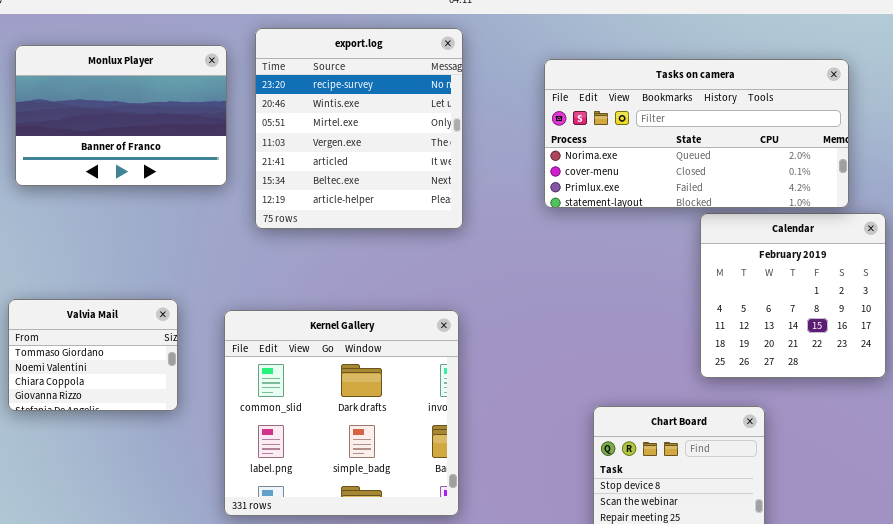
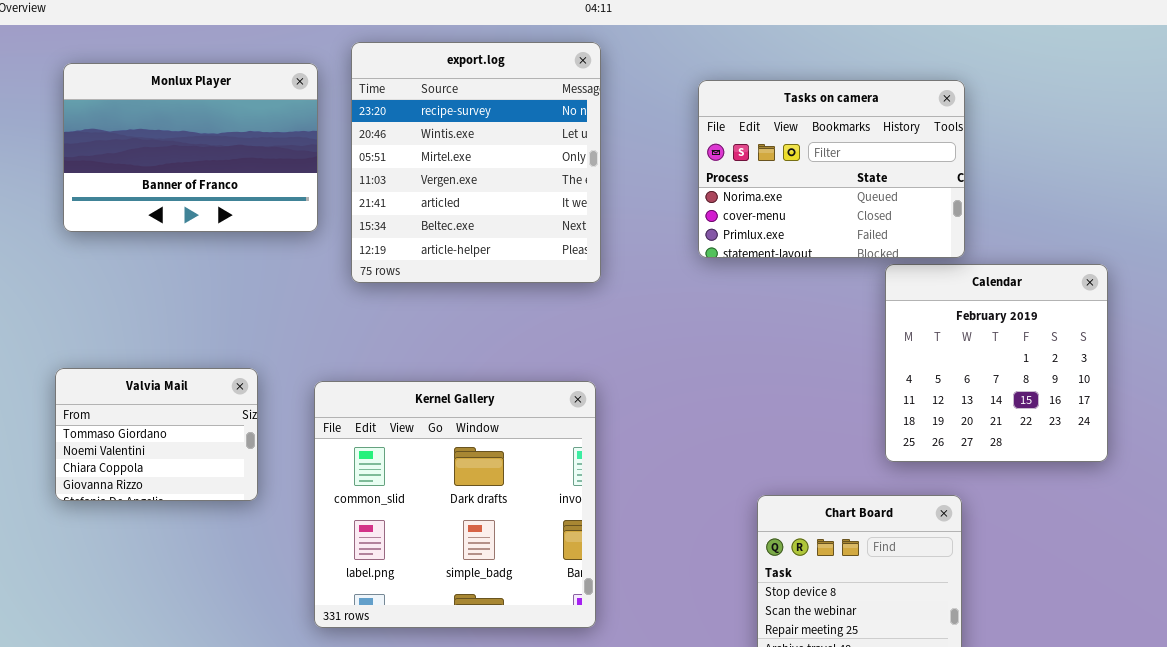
Tasks on camera: [544,59,849,208] -> [698,80,965,258], resized

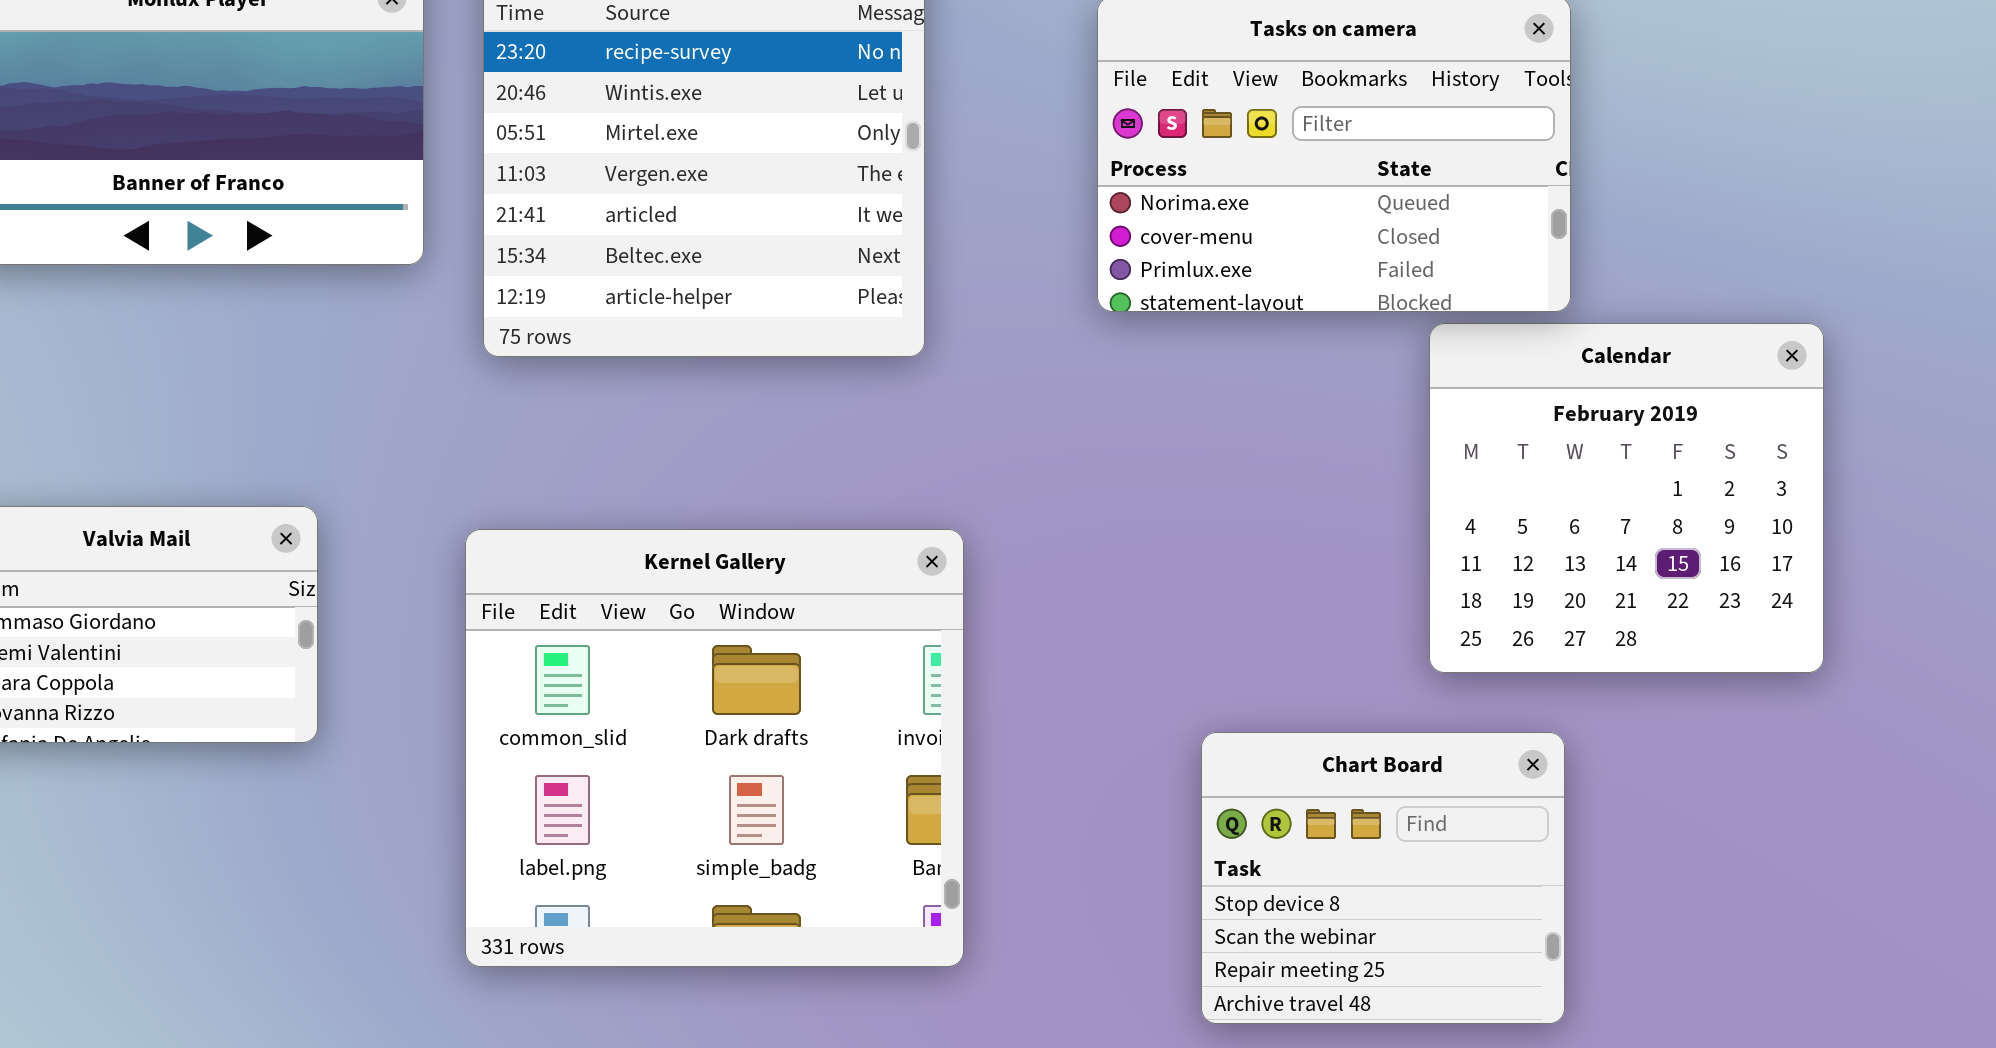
Kernel Gallery: [314,381,596,628] -> [465,529,964,967], moved

